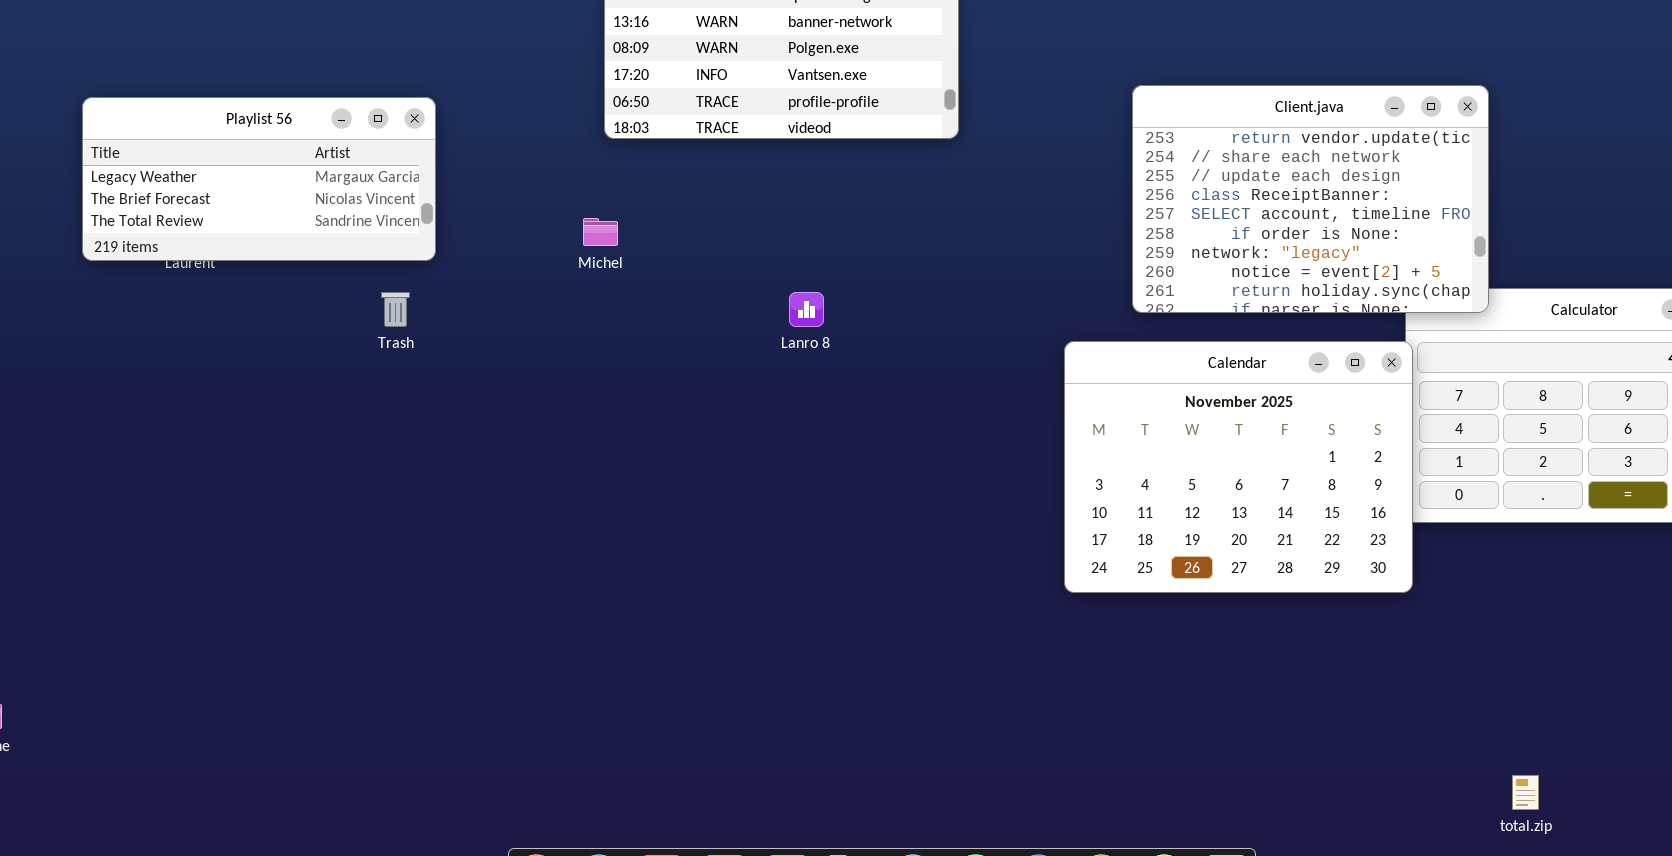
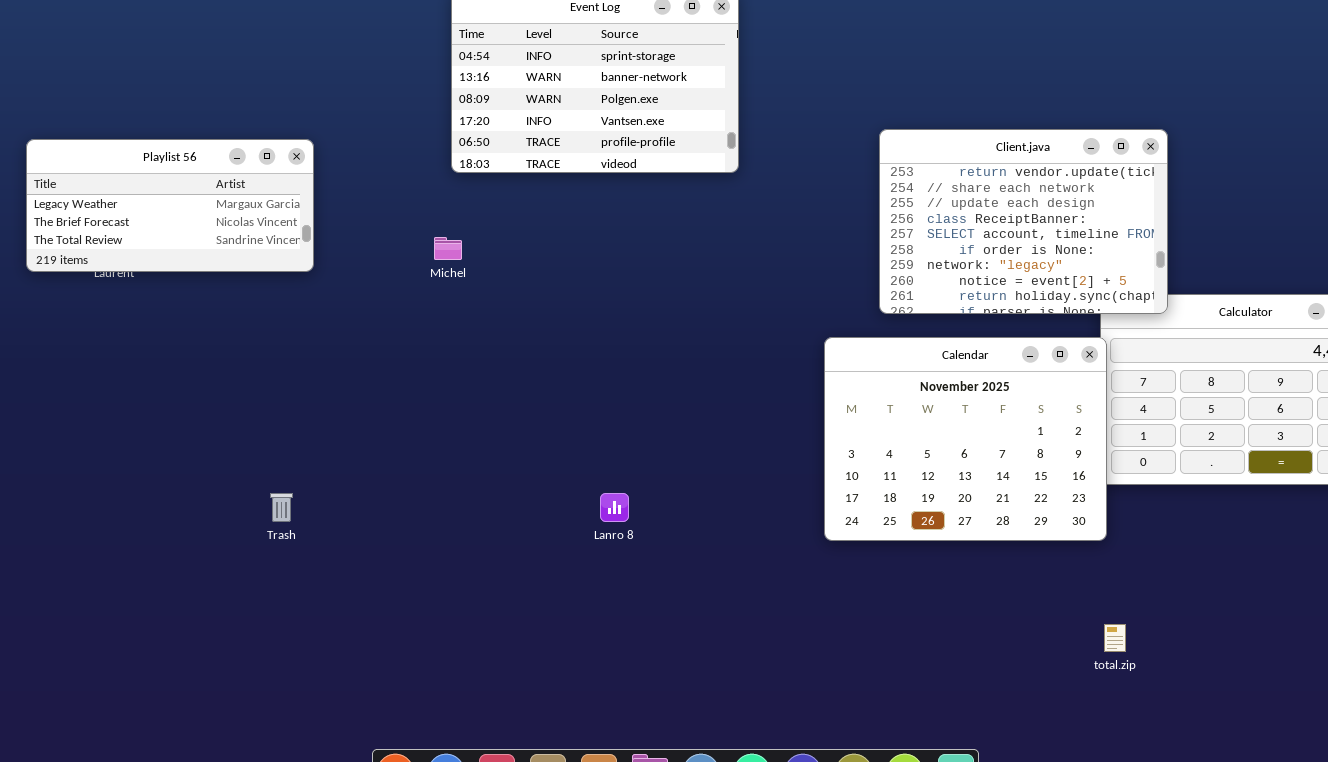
Trash: [381,292,410,327] -> [270,493,293,522], moved
Lanro 8: [789,292,824,327] -> [600,493,629,522], moved
total.zip: [1512,775,1539,810] -> [1104,624,1126,652], moved

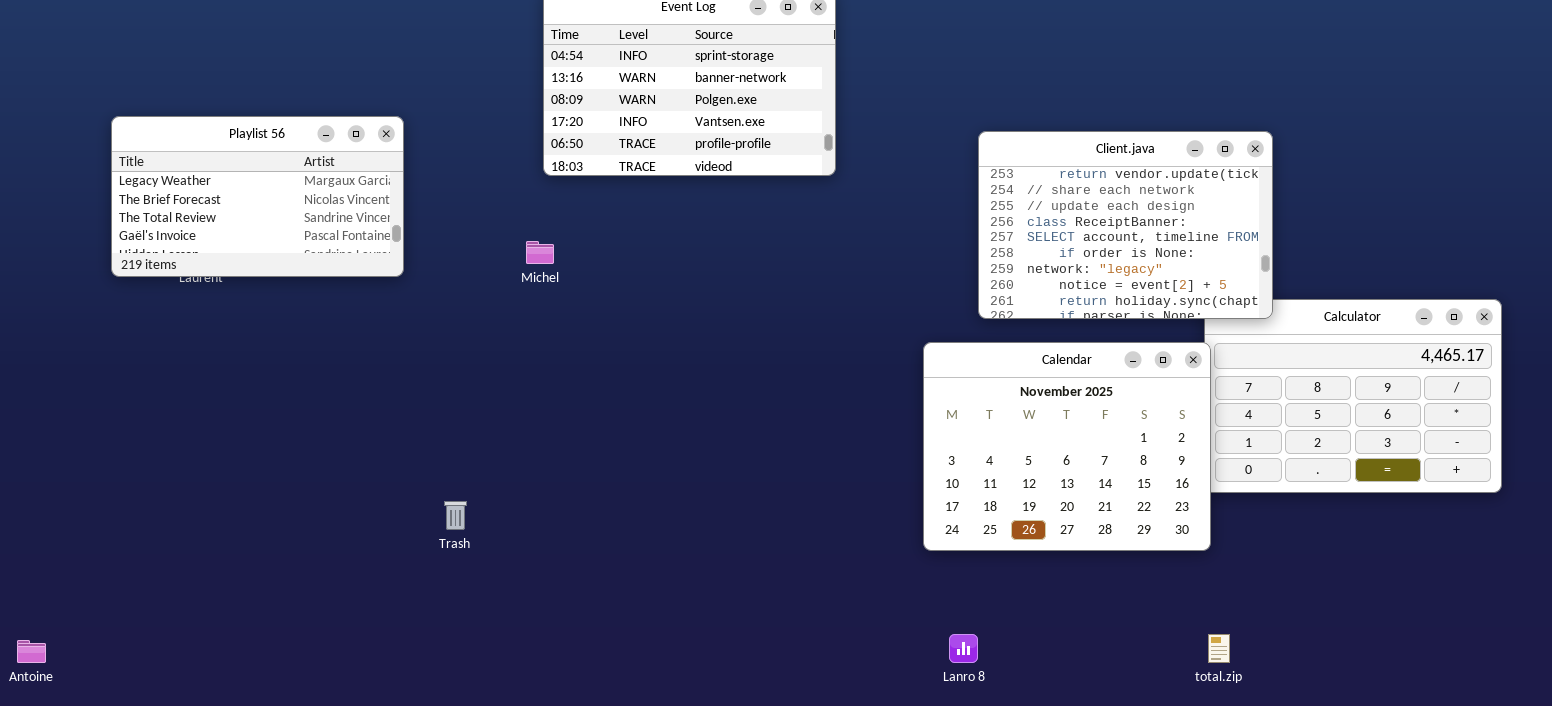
Playlist 56: [26,139,314,272] -> [111,116,404,277], resized
Trash: [270,493,293,522] -> [444,501,467,530], moved
Lanro 8: [600,493,629,522] -> [949,634,978,663], moved

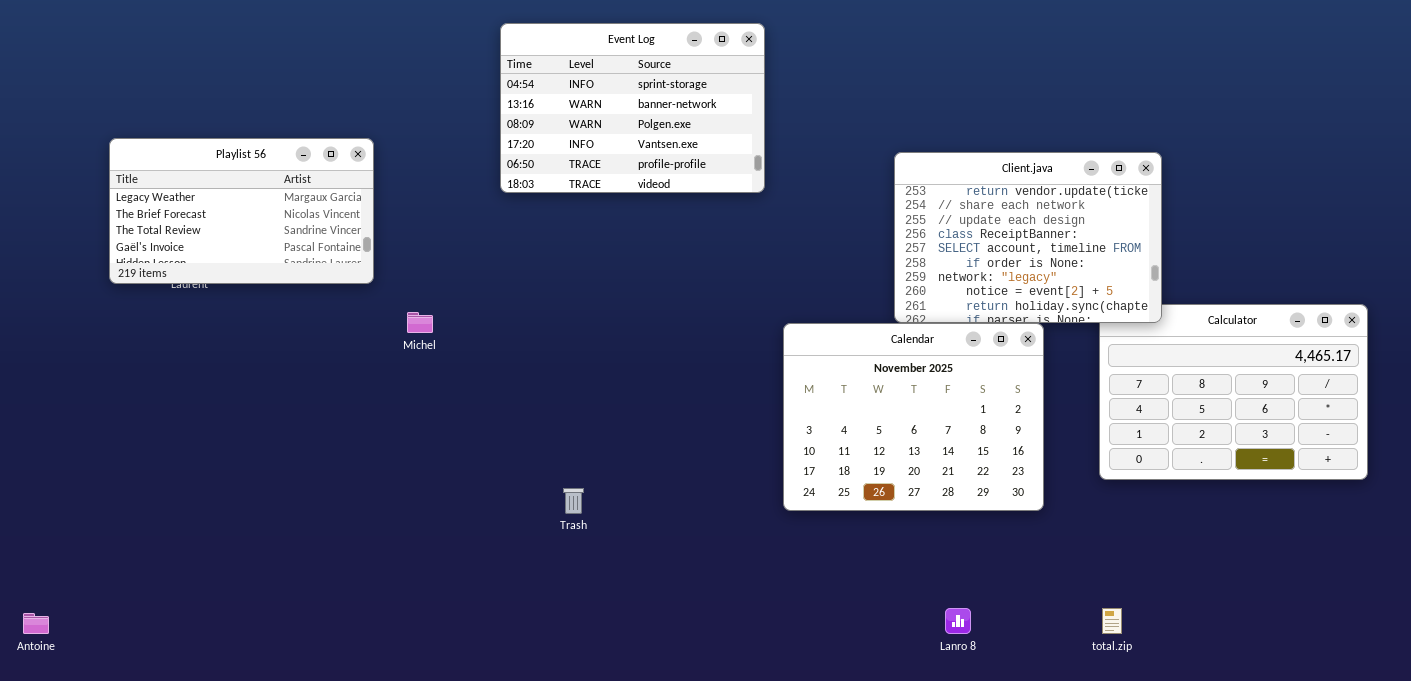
Michel: [526,241,554,264] -> [407,312,433,333], moved
Calendar: [923,342,1211,551] -> [783,323,1044,511], moved
Trash: [444,501,467,530] -> [563,488,584,514], moved
Lanro 8: [949,634,978,663] -> [945,608,971,634], moved

